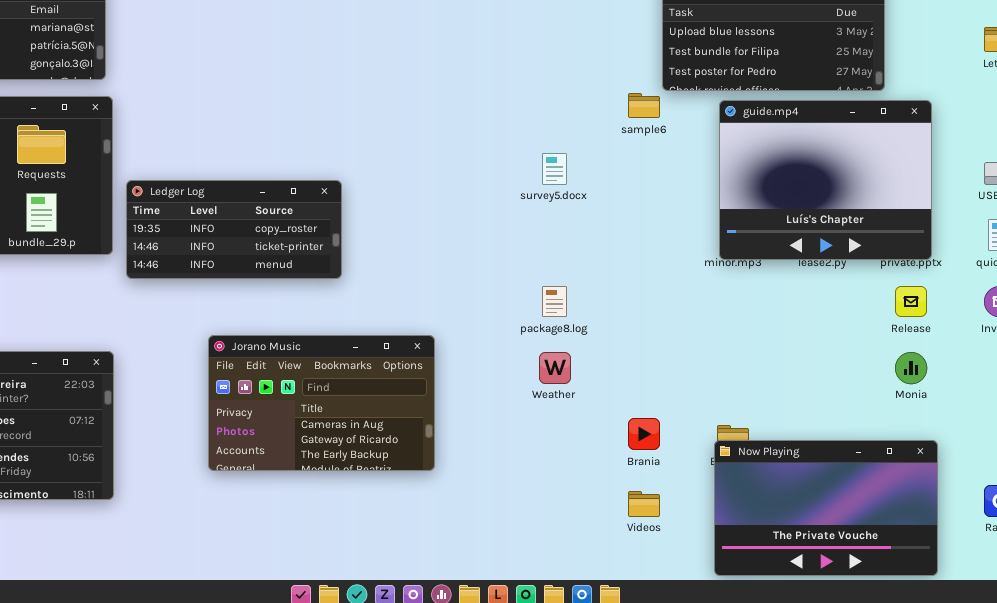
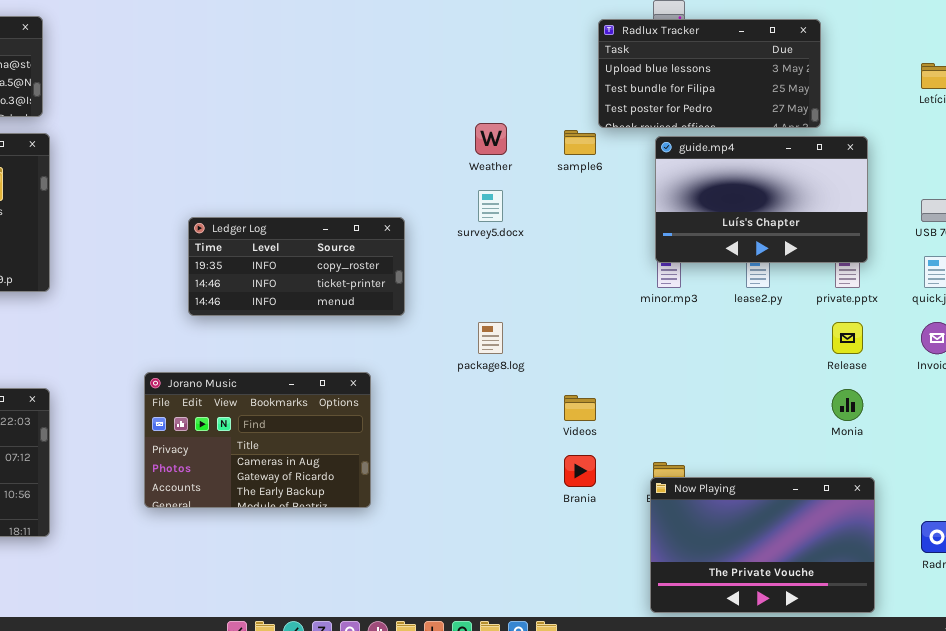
guide.mp4: [719,100,932,260] -> [655,136,868,263], resized
Ledger Log: [126,180,342,279] -> [188,217,405,316], moved
Weather: [539,352,571,384] -> [475,123,507,155], moved
Videos: [628,491,660,517] -> [564,395,596,421], moved

